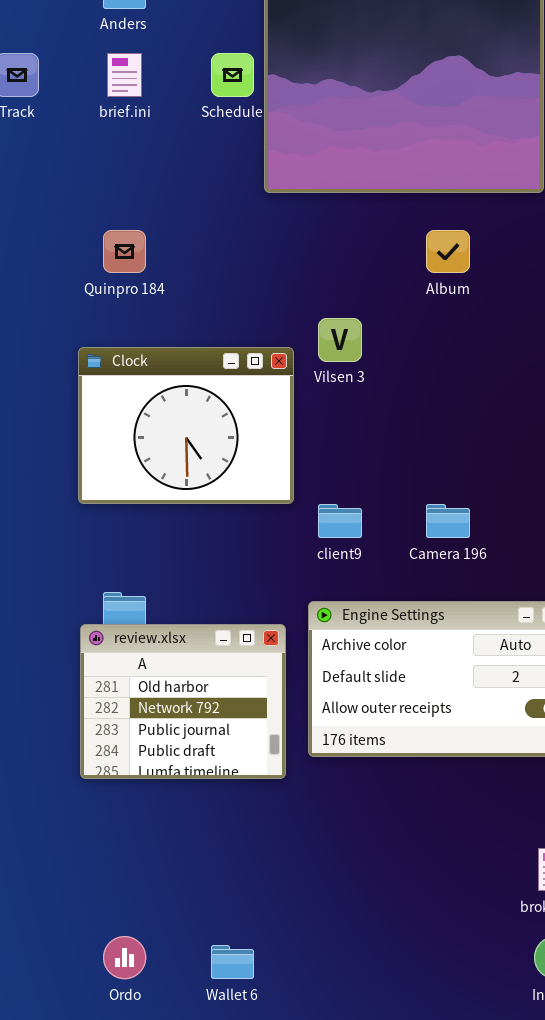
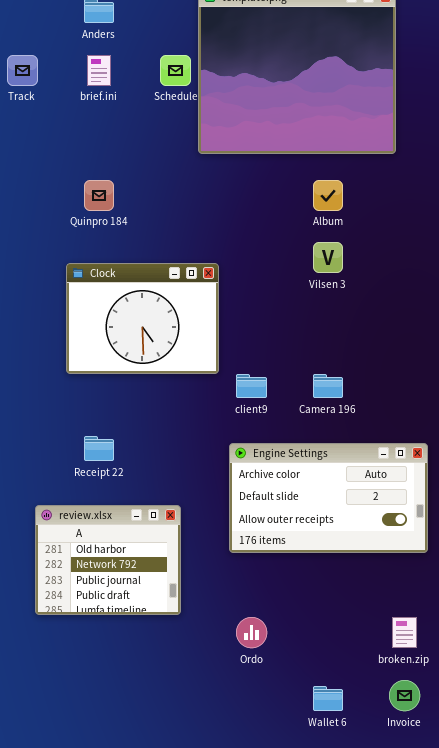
Vilsen 3: [318,318,362,362] -> [313,242,343,273], moved
review.xlsx: [80,624,286,779] -> [35,505,181,615], moved
Ordo: [103,936,146,979] -> [236,617,267,648], moved
Wallet 6: [211,945,254,979] -> [313,686,343,711], moved

